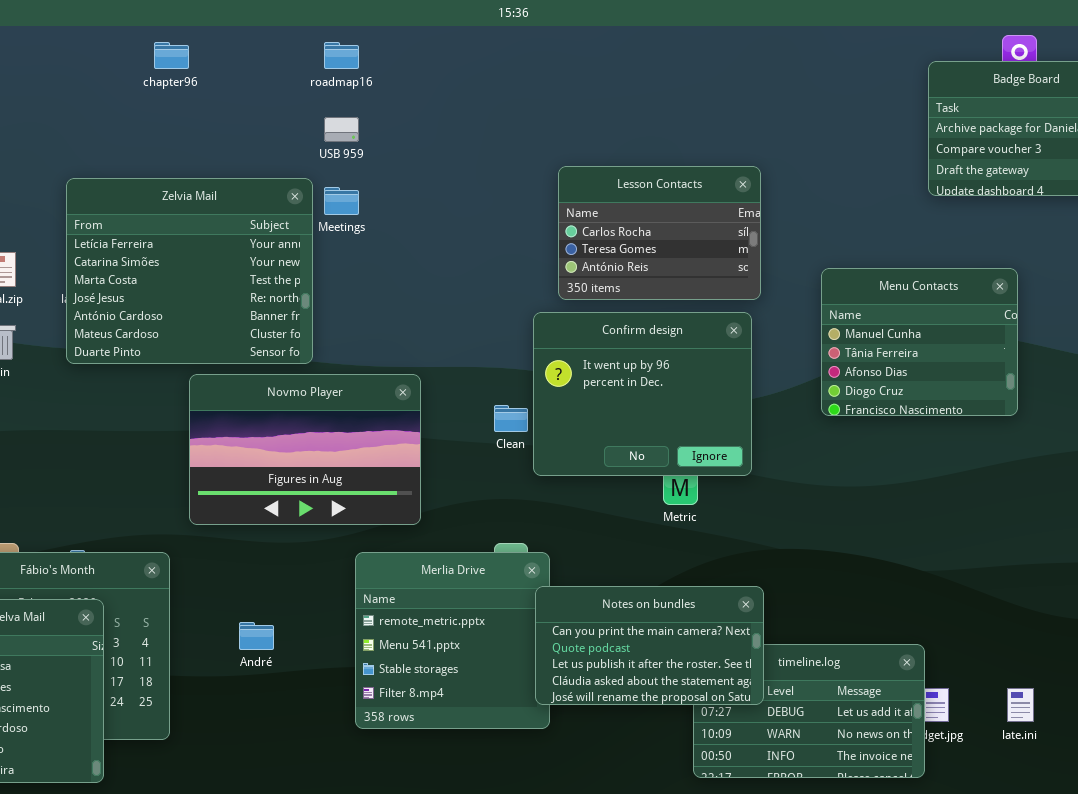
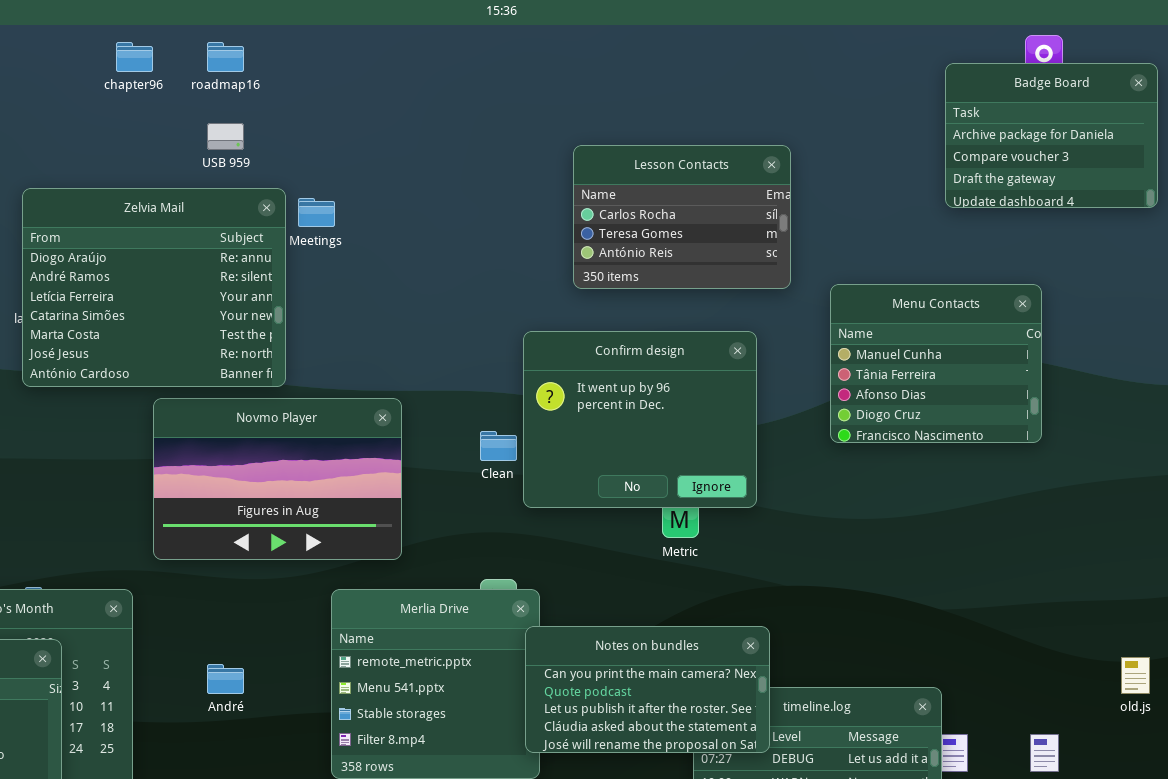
roadmap16: [324,42,359,69] -> [207,42,244,72], moved
USB 959: [324,117,359,142] -> [207,123,244,150], moved
Lesson Contacts: [558,166,761,300] -> [573,145,791,289], moved
Zelvia Mail: [66,178,313,364] -> [22,188,286,387], scrolled up 2 rows

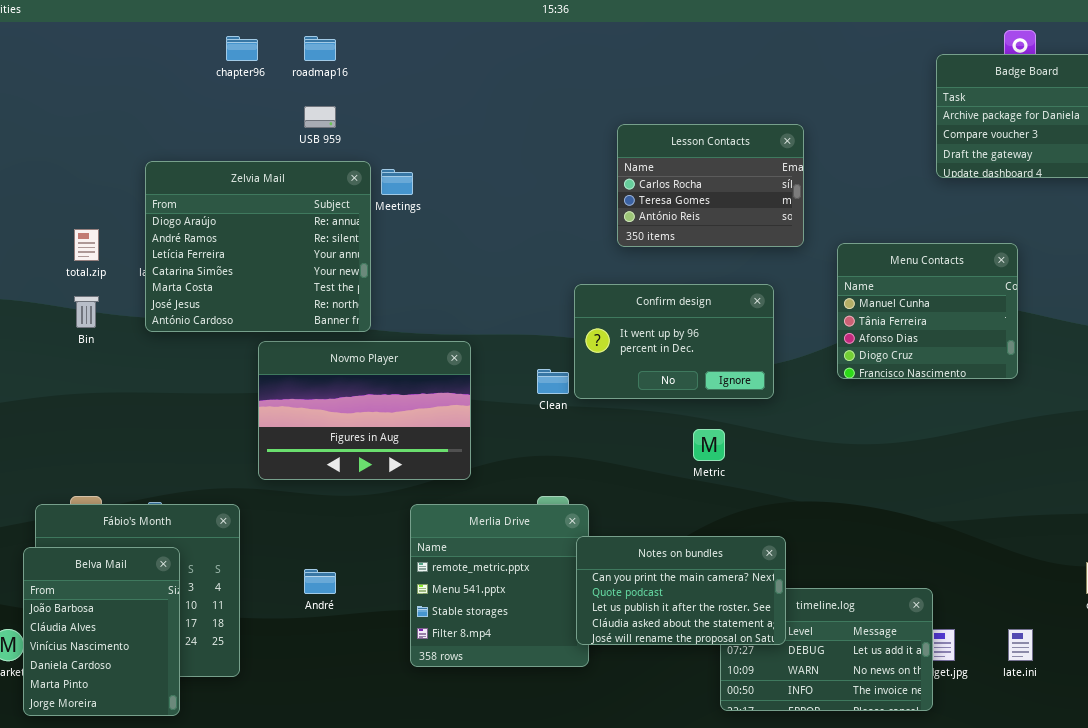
Confirm design: [523,331,757,508] -> [574,284,774,399], resized

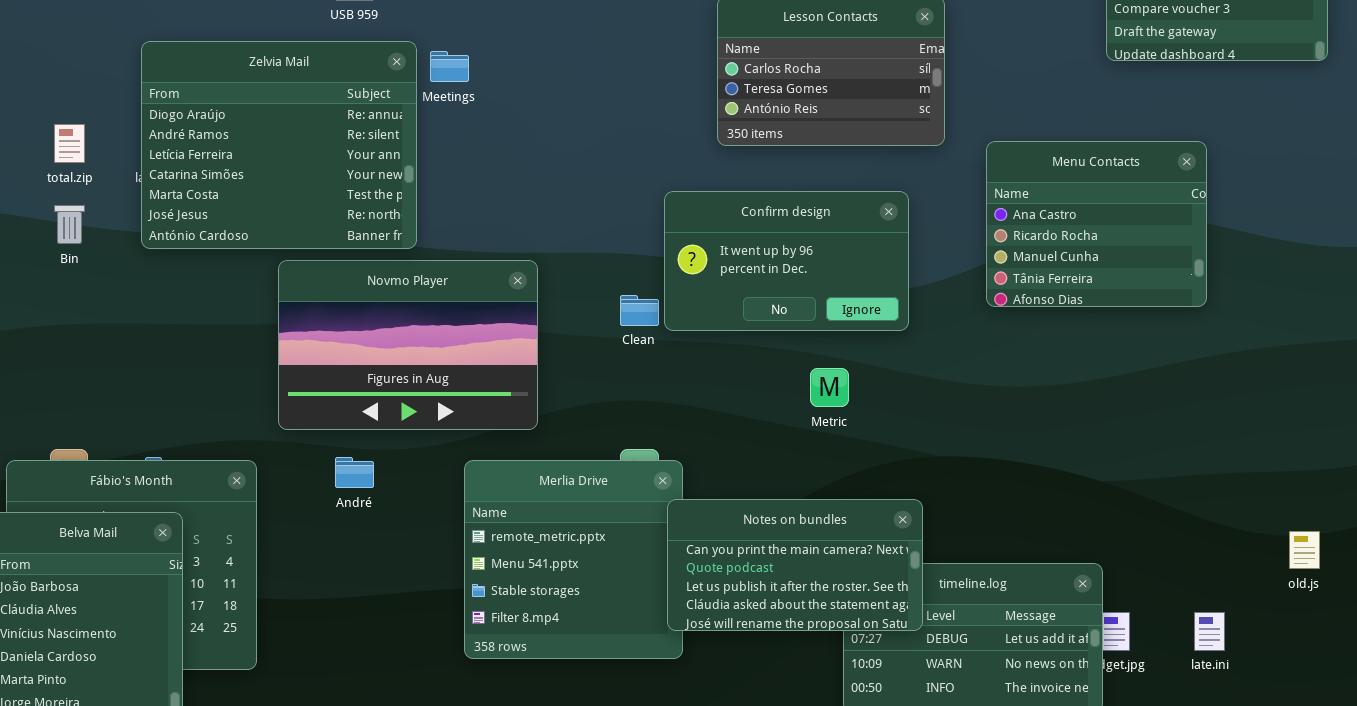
Menu Contacts: [837,243,1018,379] -> [986,141,1207,307], scrolled up 2 rows
André: [304,569,336,594] -> [335,457,374,488], moved

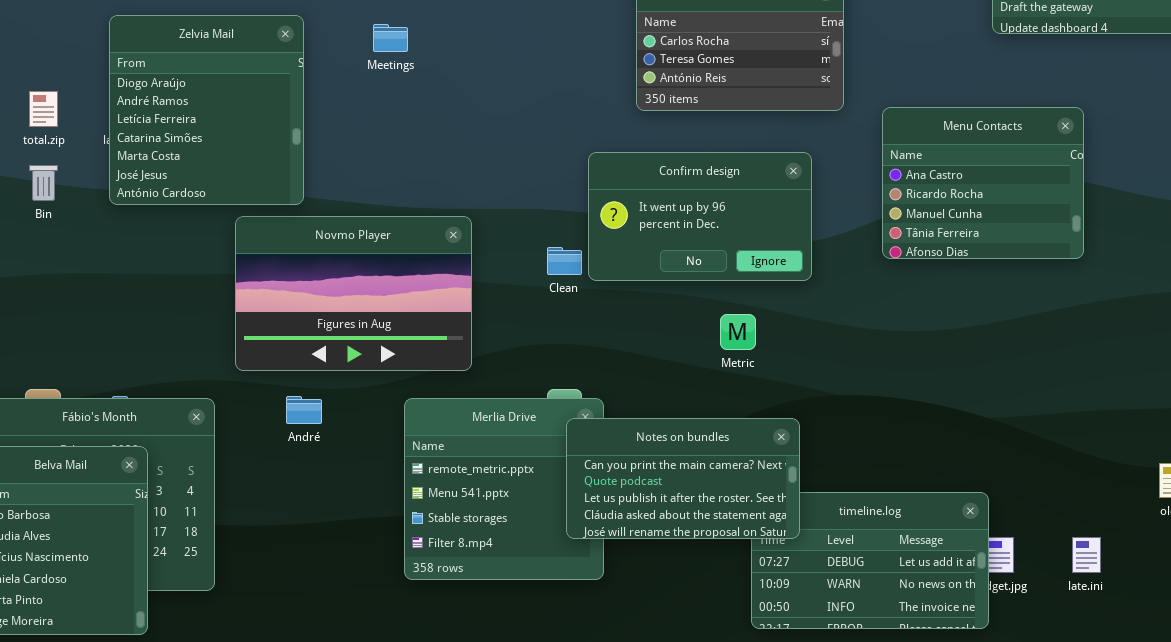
Zelvia Mail: [141,41,417,249] -> [109,15,304,205], resized
Notes on bundles: [667,499,923,631] -> [566,418,800,539], moved

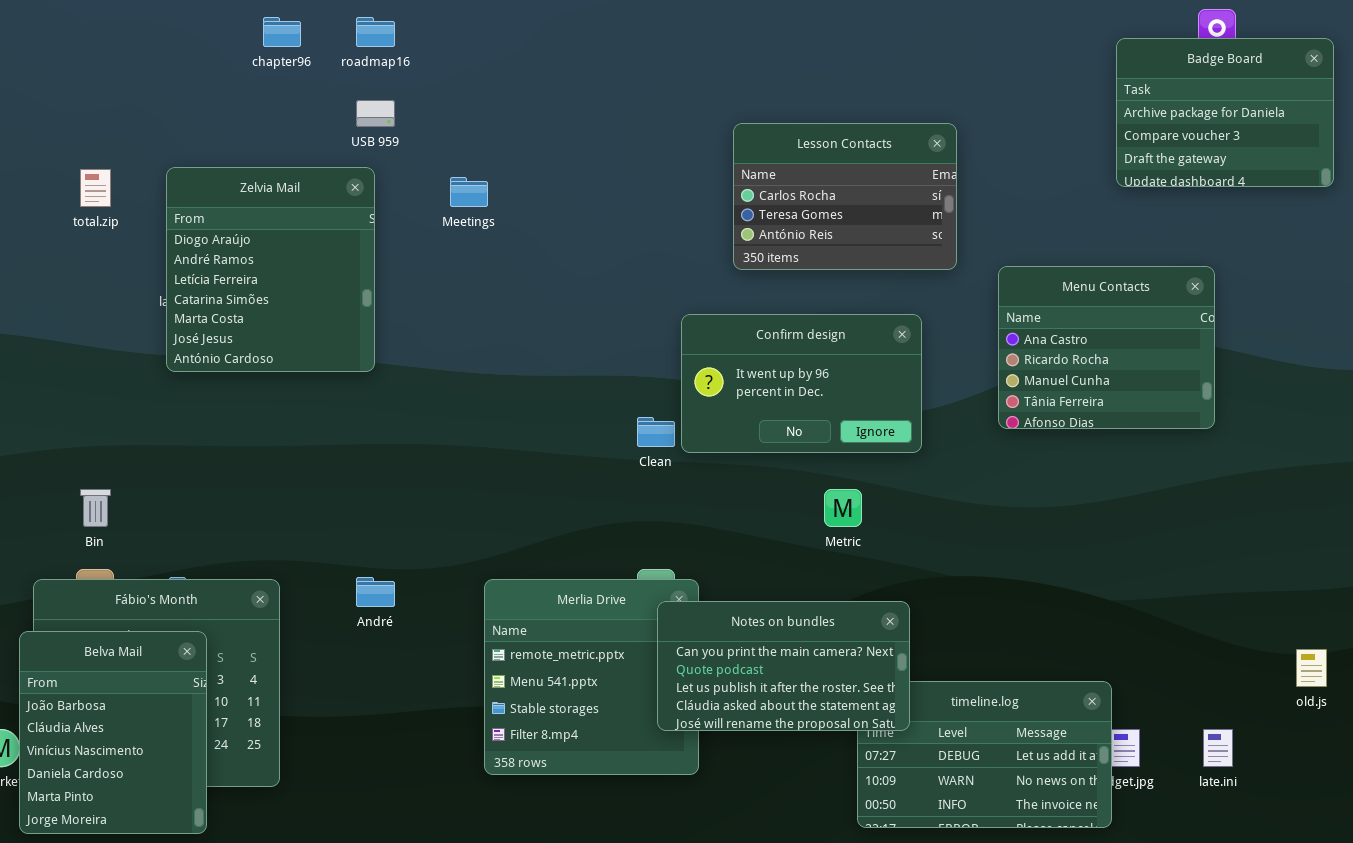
total.zip: [29,91,58,127] -> [80,169,111,207], moved
Bin: [29,165,58,201] -> [80,489,111,527], moved
Novmo Player: [235,216,472,371] -> none, closed

